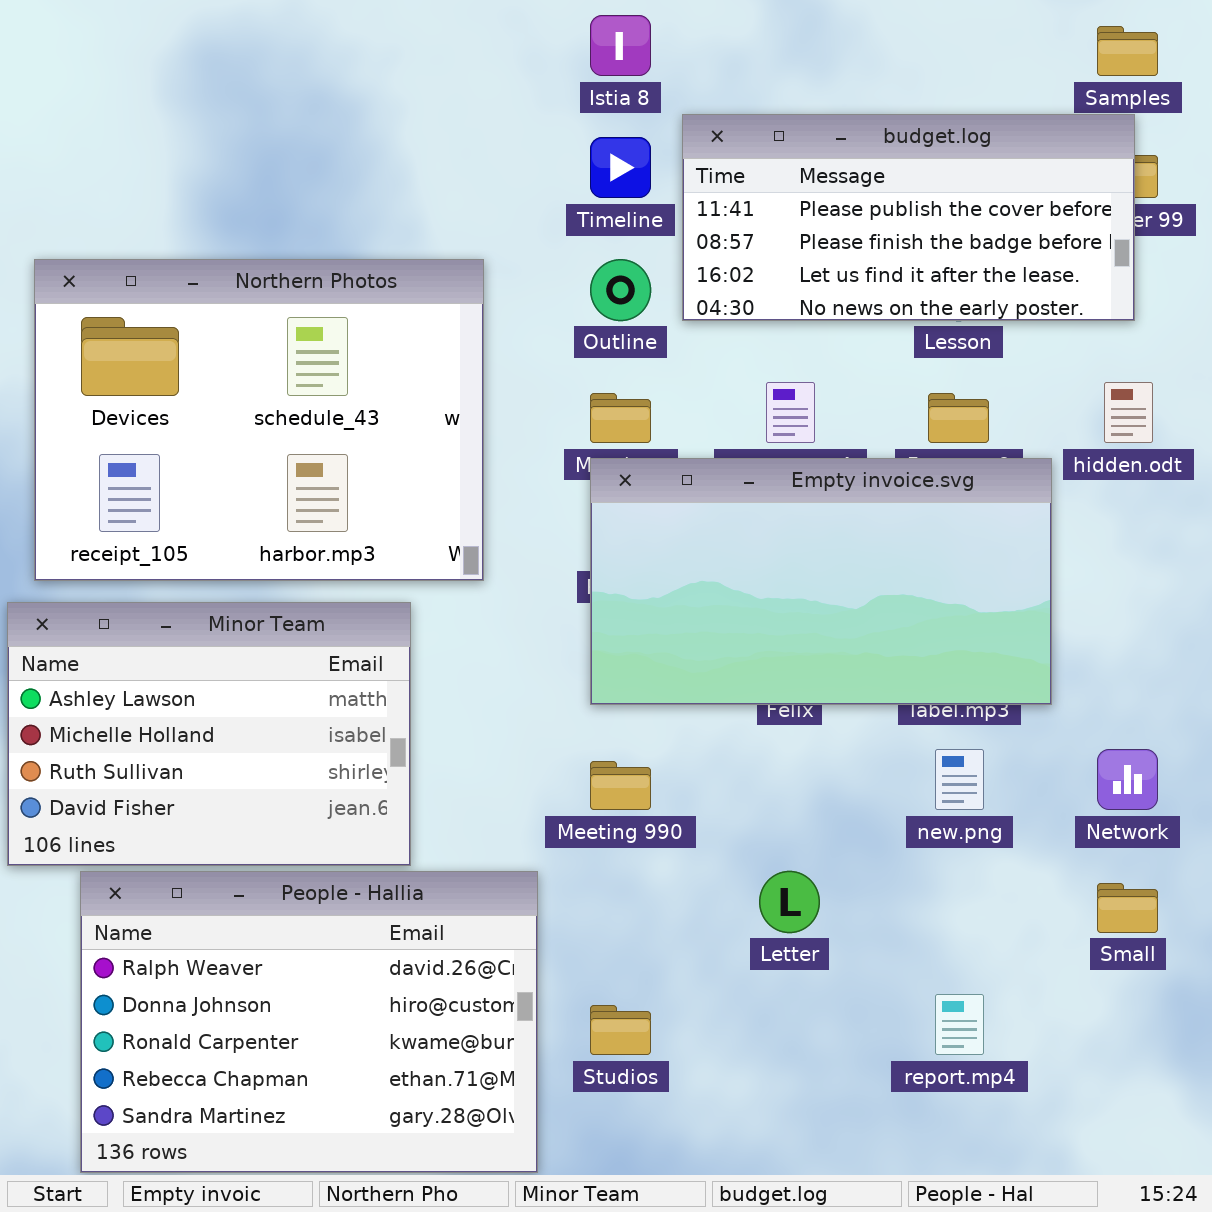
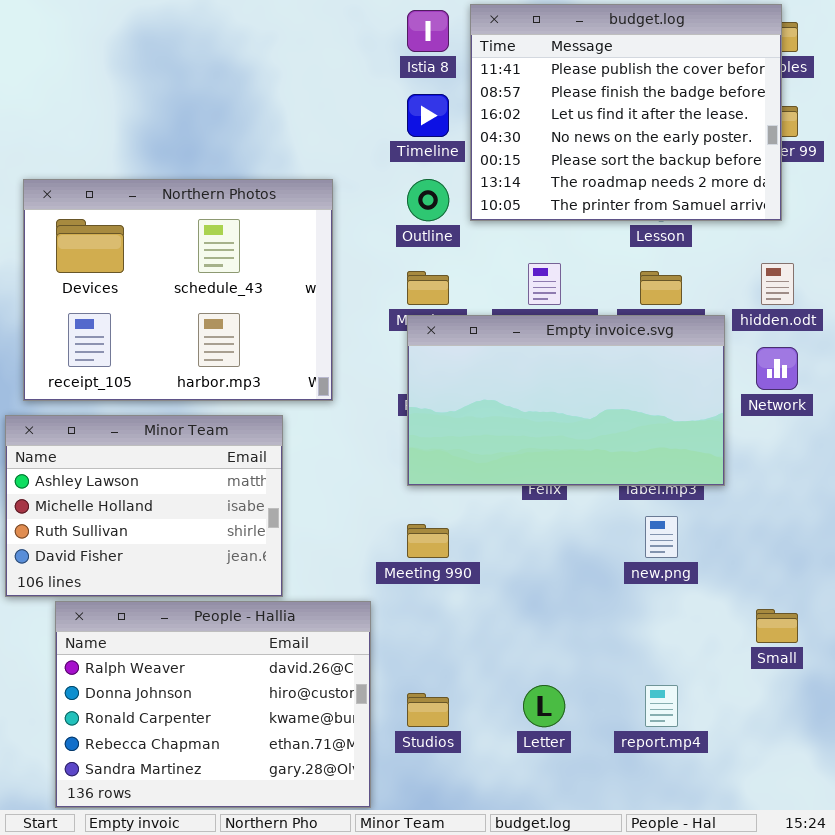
budget.log: [682,114,1135,321] -> [470,4,782,221], resized
Network: [1097,749,1158,810] -> [756,347,798,390], moved
Letter: [759,871,820,933] -> [523,685,565,727], moved

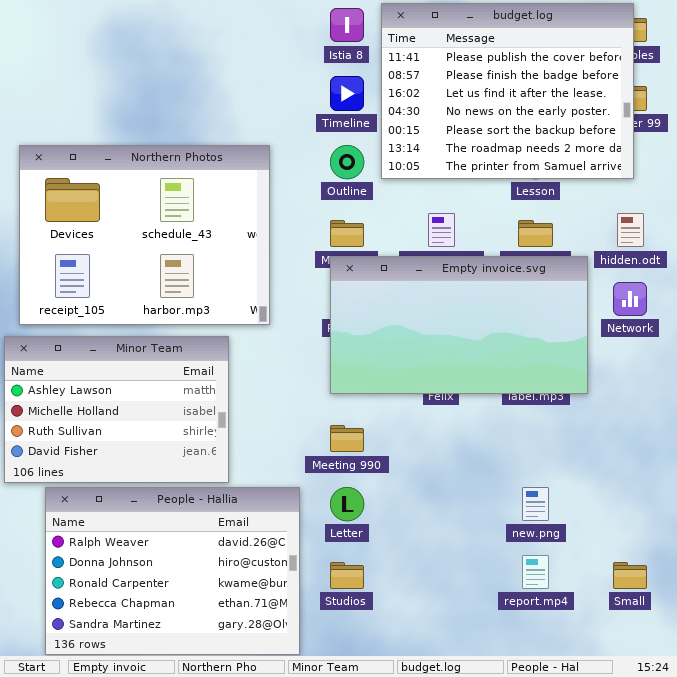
new.png: [645,516,678,558] -> [522,487,549,521], moved
Small: [756,609,798,643] -> [613,562,647,589], moved
Letter: [523,685,565,727] -> [330,487,364,521], moved

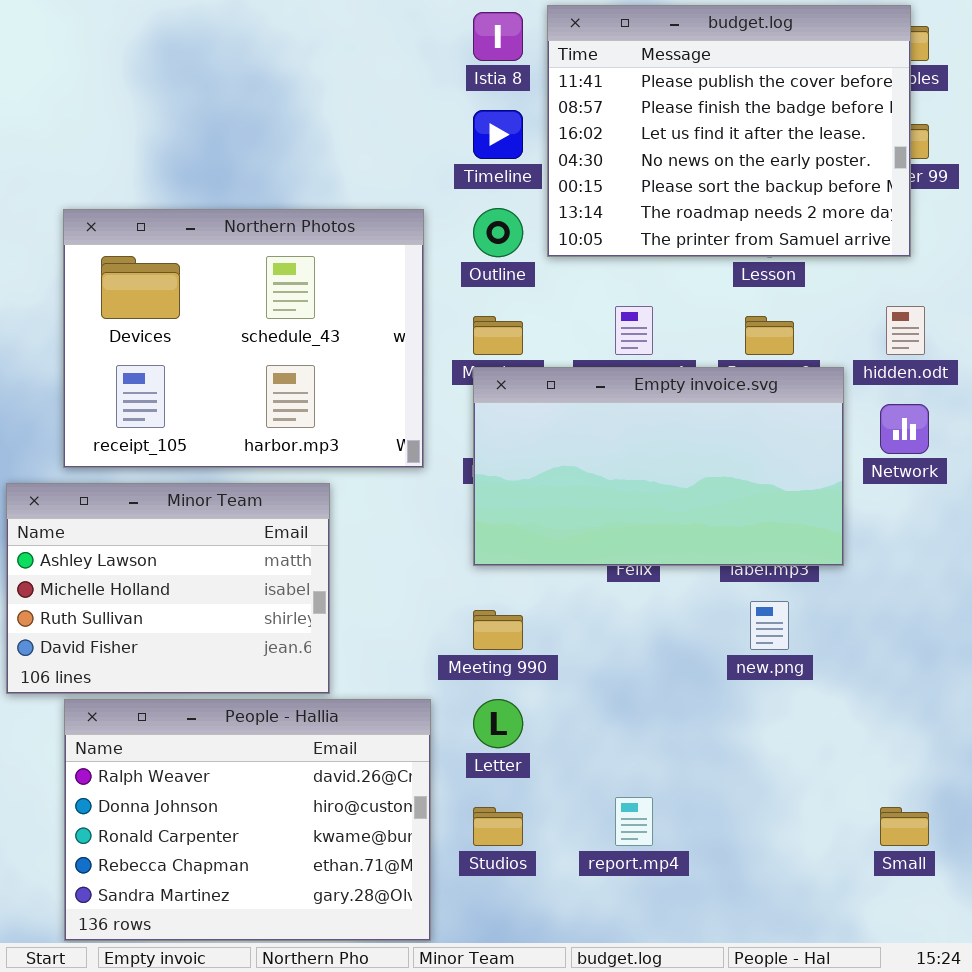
Northern Photos: [19,145,270,325] -> [63,209,424,468], moved
new.png: [522,487,549,521] -> [750,601,789,650], moved
report.mp4: [522,555,549,589] -> [615,797,653,846], moved

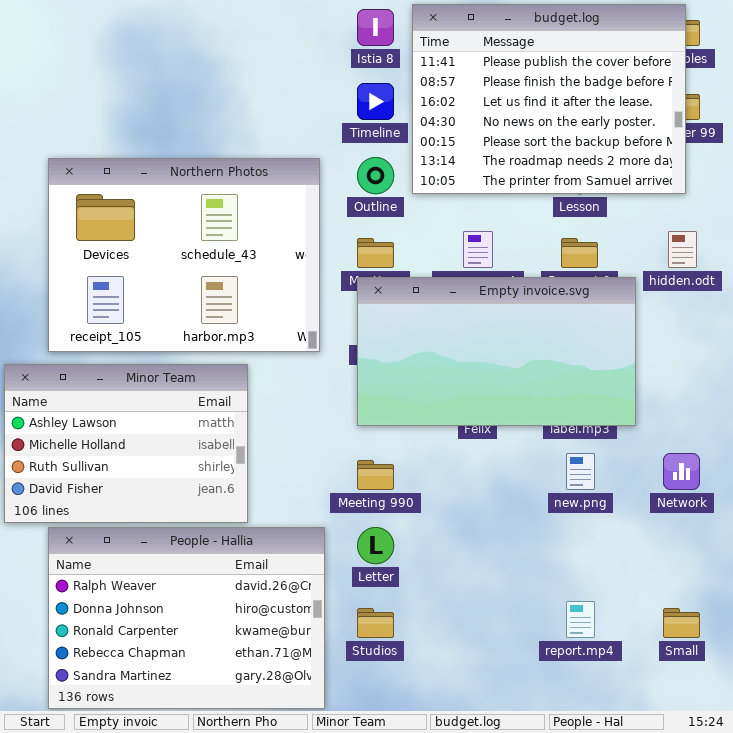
Network: [880,404,929,454] -> [663,453,700,490], moved
report.mp4: [615,797,653,846] -> [566,601,595,638], moved

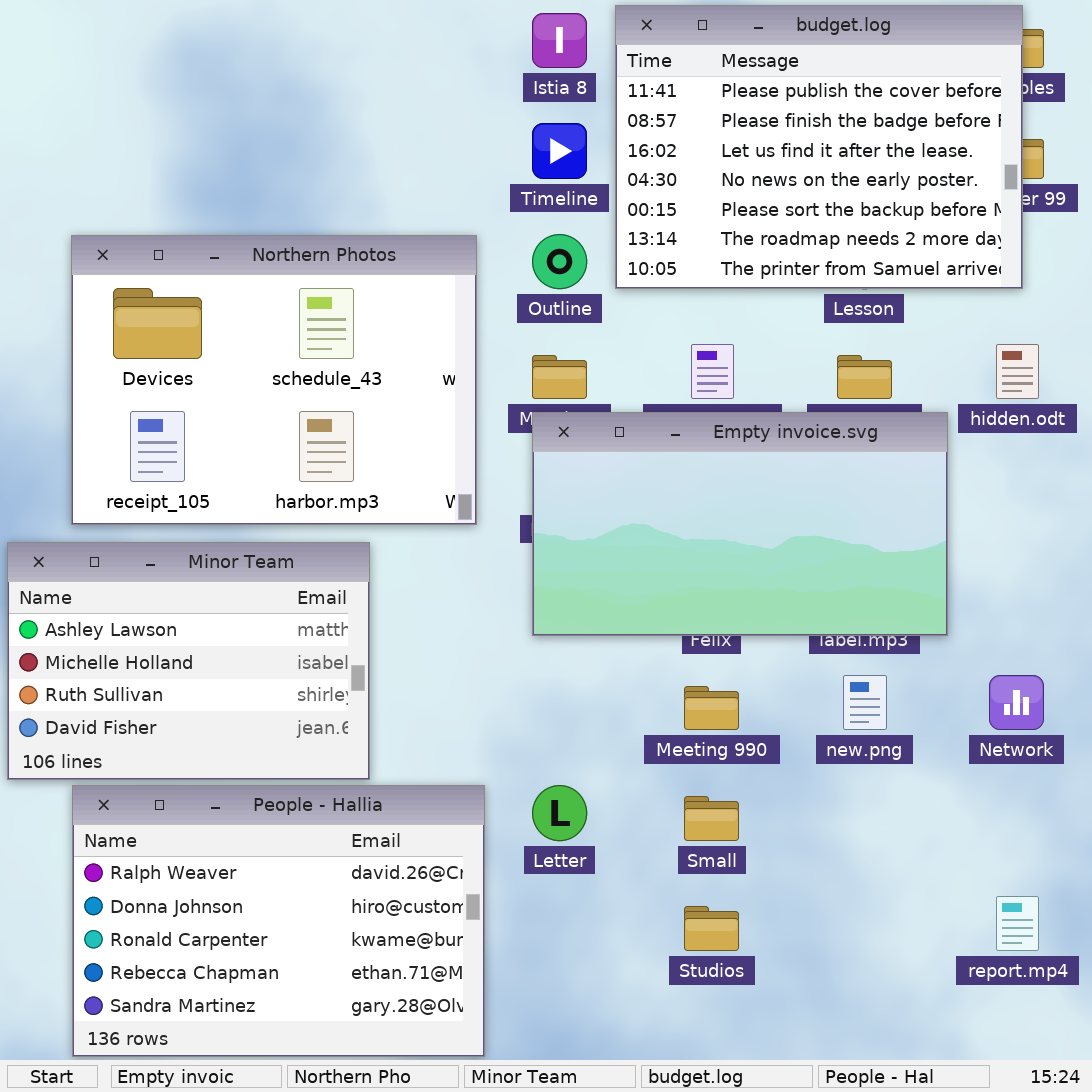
Meeting 990: [357,460,394,490] -> [684,686,739,730], moved
report.mp4: [566,601,595,638] -> [996,896,1039,951], moved
Studios: [357,608,394,638] -> [684,906,739,951], moved
Small: [663,608,700,638] -> [684,796,739,841], moved

